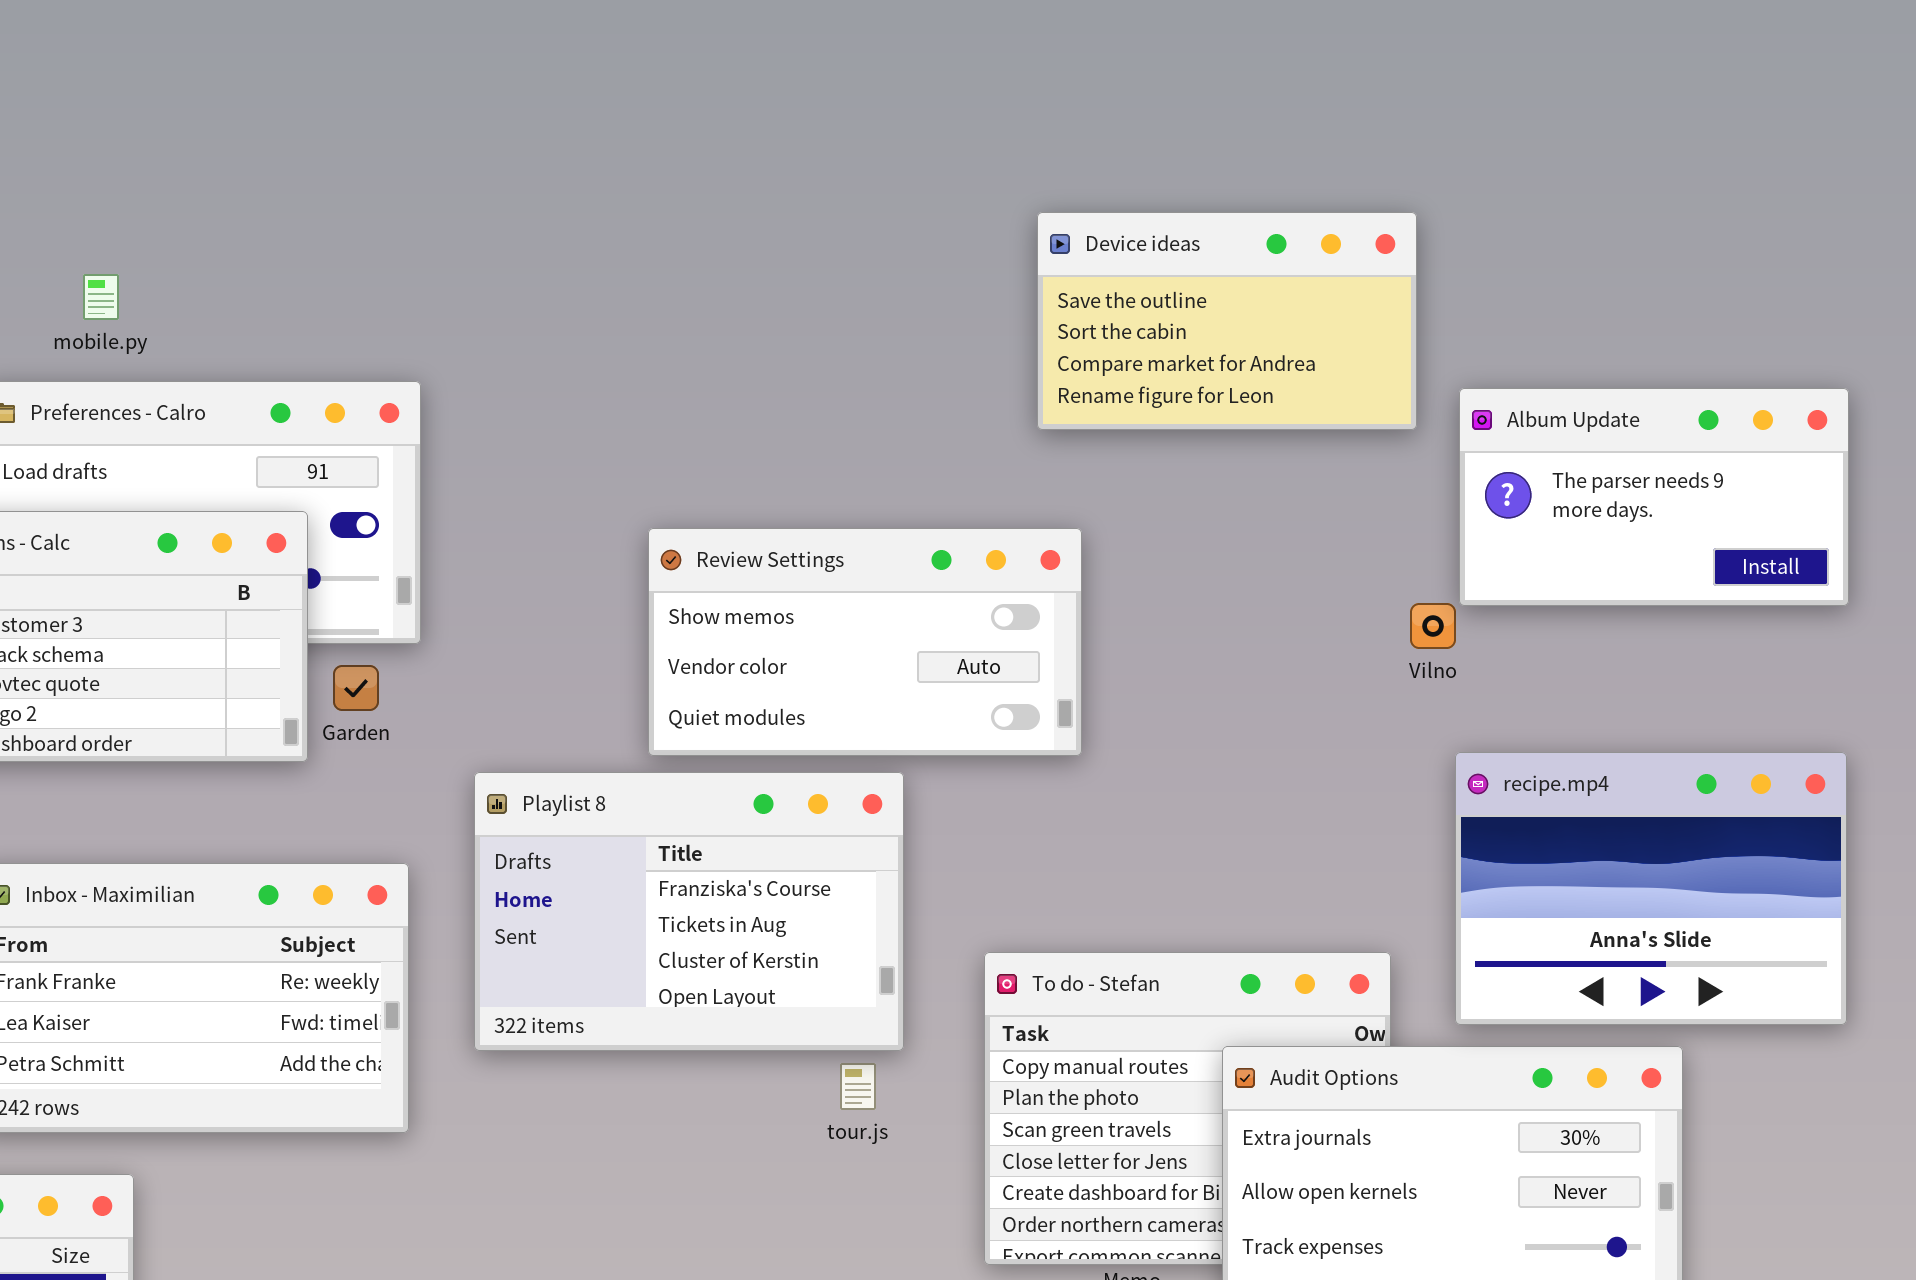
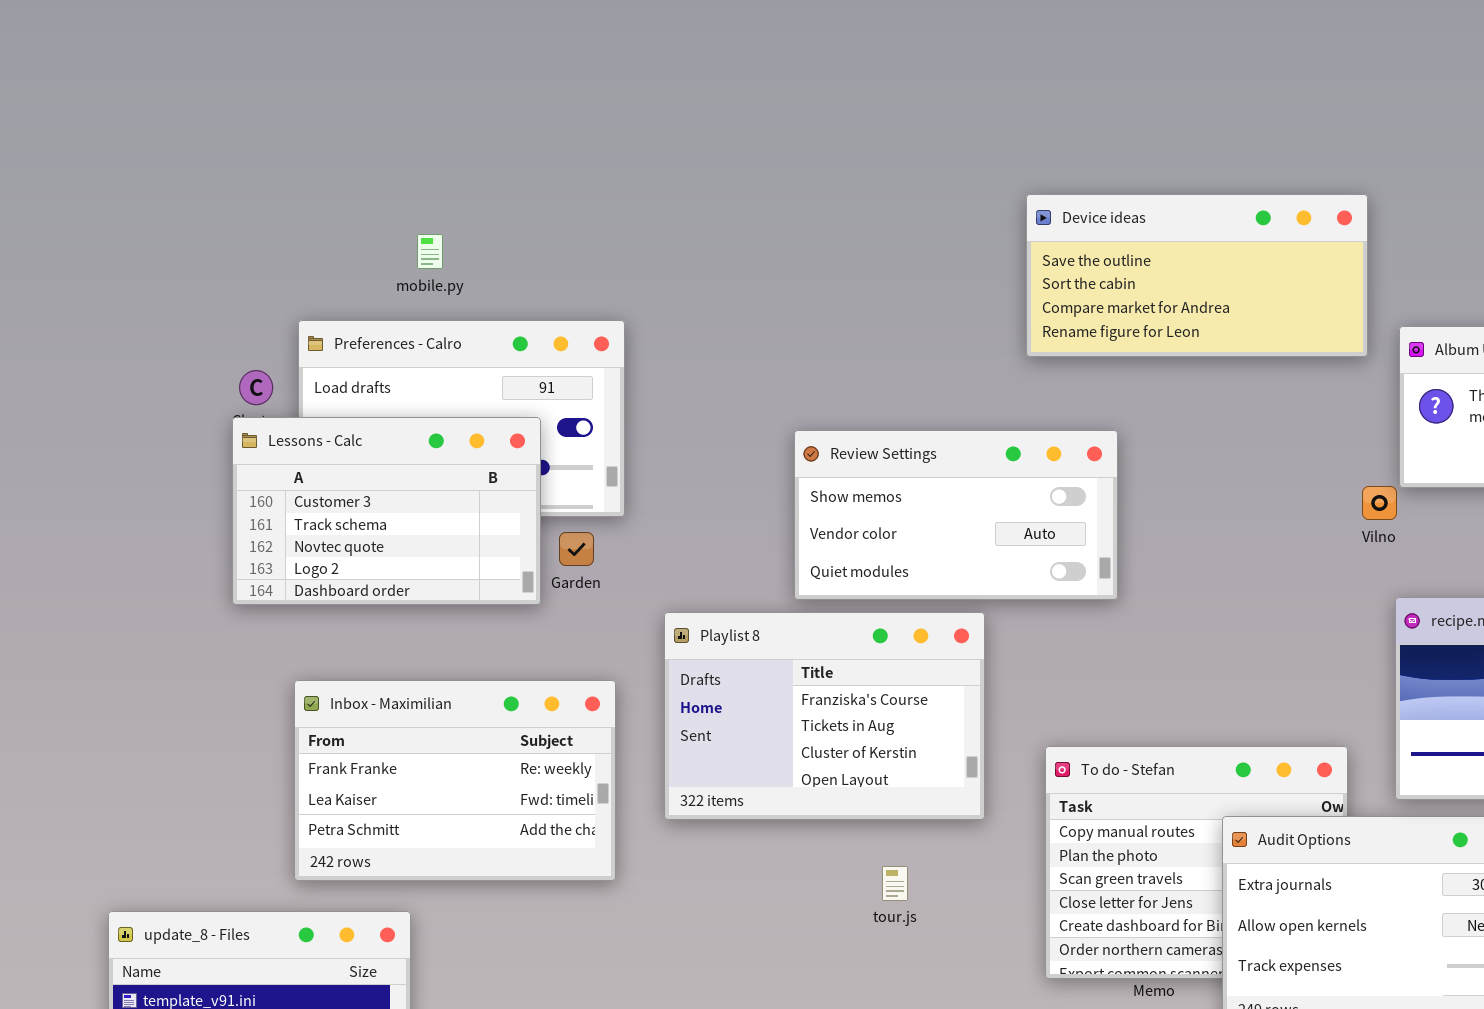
Device ideas: [1037,212,1417,430] -> [1026,194,1368,357], resized
mobile.py: [83,274,119,320] -> [417,234,443,269], moved
tour.js: [840,1063,876,1110] -> [882,866,908,901], moved

